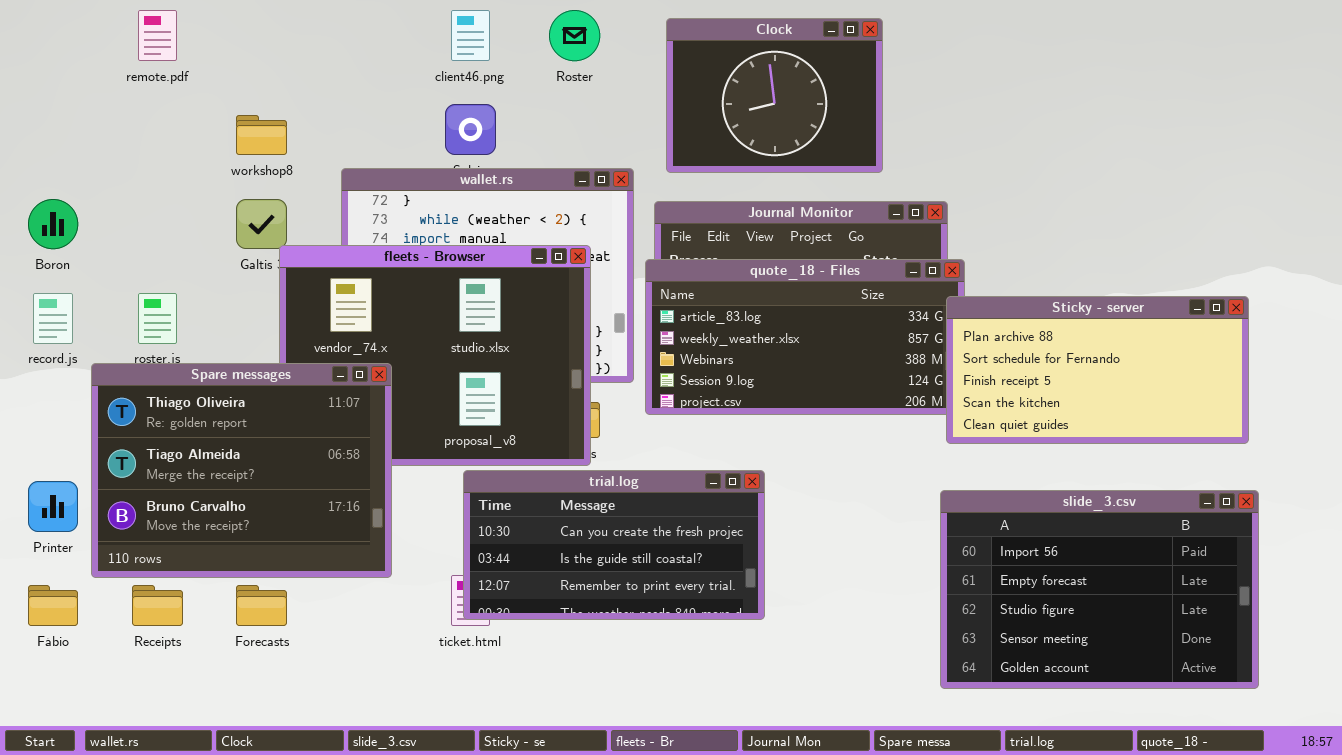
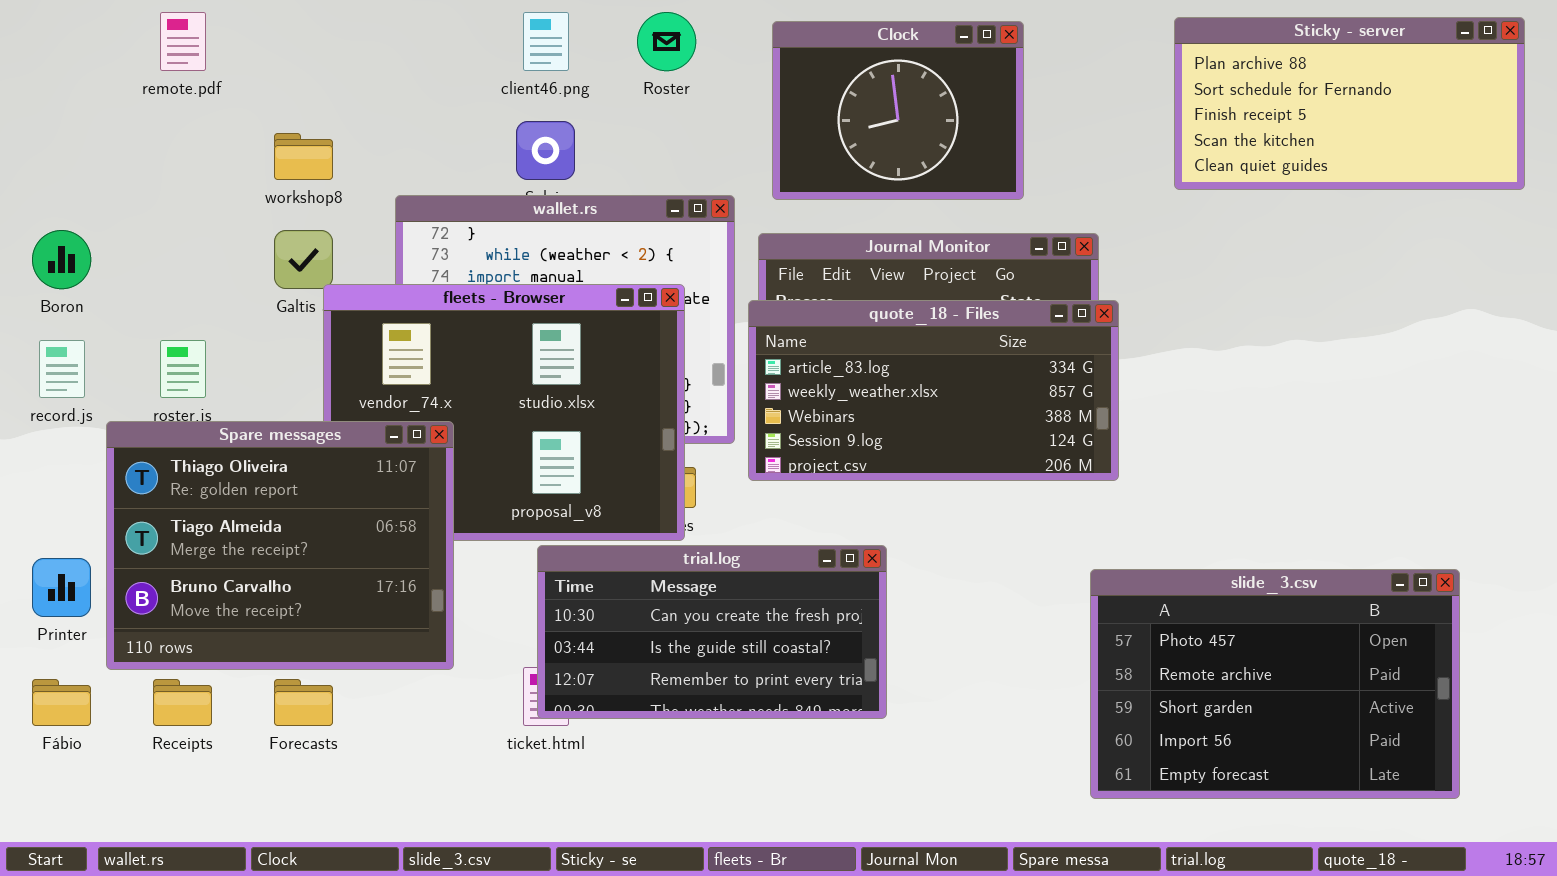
Sticky - server: [946,296,1249,444] -> [1174,17,1525,190], moved
slide_3.csv: [940,490,1259,689] -> [1090,569,1460,799], scrolled up 3 rows

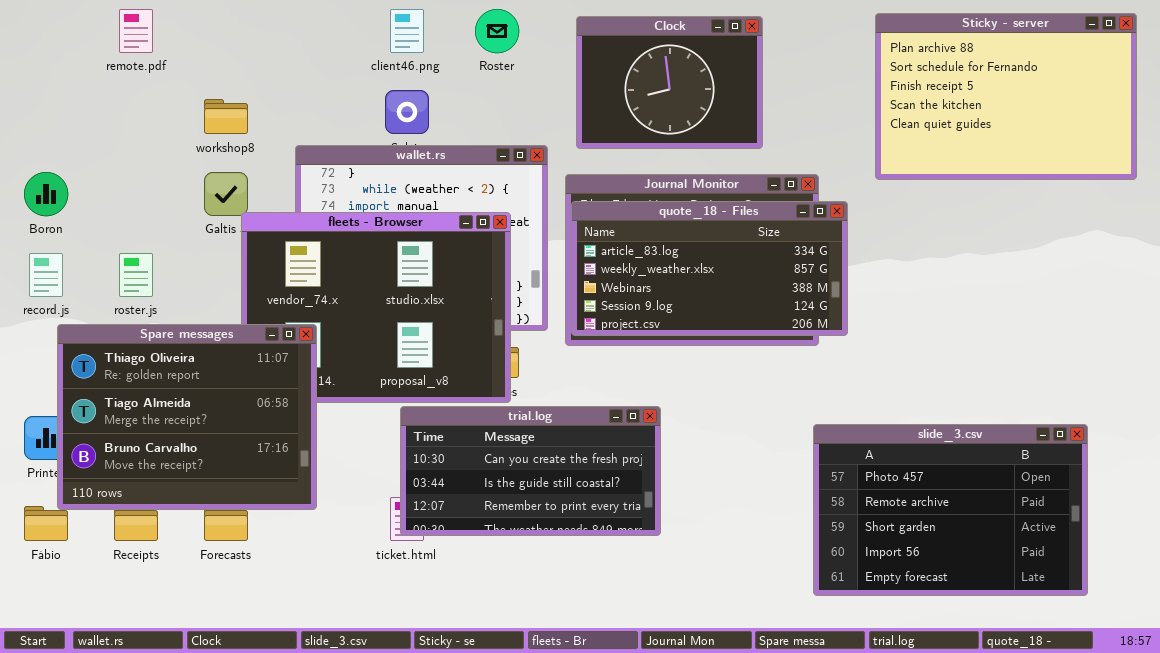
Sticky - server: [1174,17,1525,190] -> [875,13,1137,180], resized
quote_18 - Files: [748,300,1119,481] -> [571,201,848,336], moved
Spare messages: [106,421,454,670] -> [57,324,317,510], moved

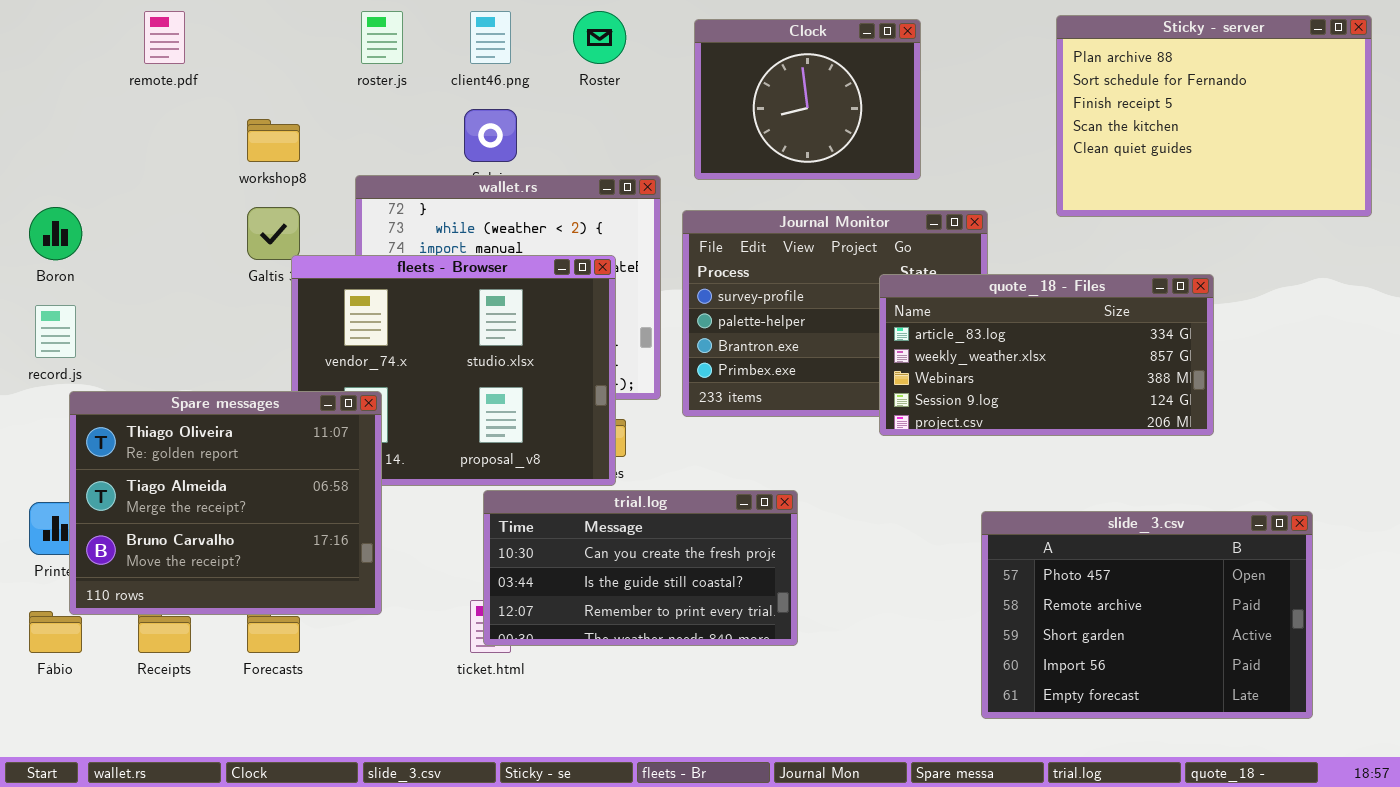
quote_18 - Files: [571,201,848,336] -> [879,274,1214,436], moved
roster.js: [119,253,153,297] -> [361,11,403,64], moved

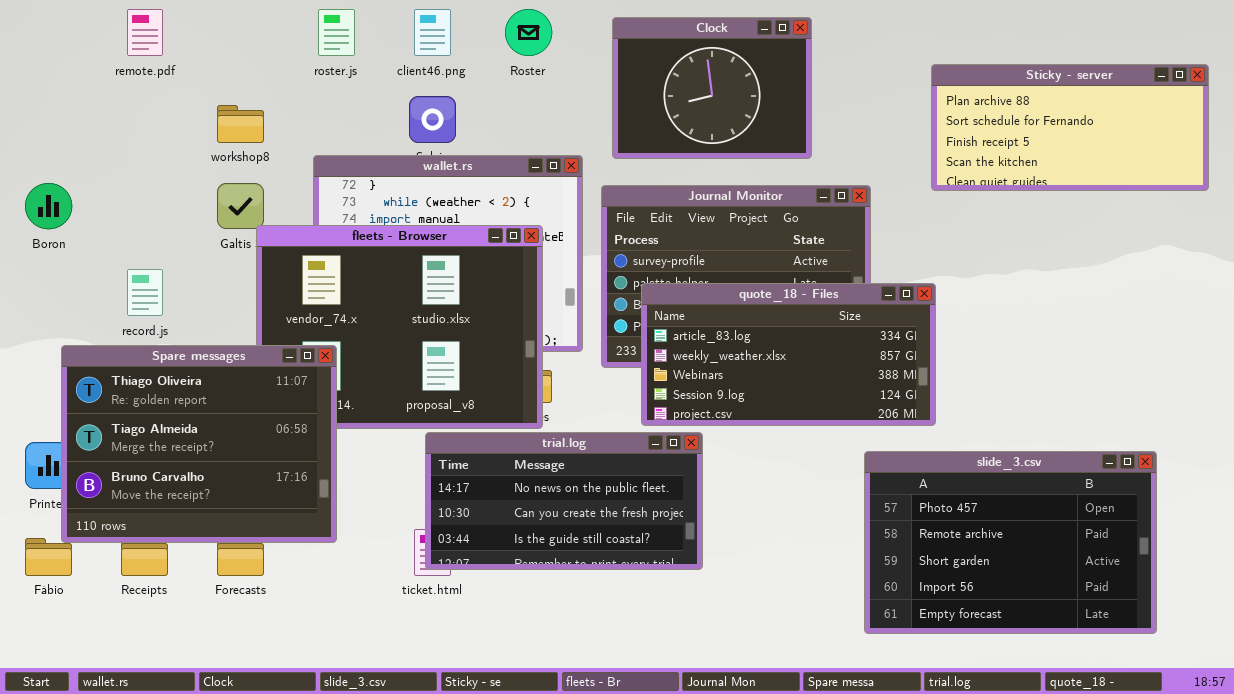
Sticky - server: [1056,15,1372,217] -> [931,64,1209,191], resized
quote_18 - Files: [879,274,1214,436] -> [641,283,936,426], moved
record.js: [35,305,76,358] -> [127,269,163,316], moved
trial.log: [483,490,798,646] -> [425,432,703,570], scrolled up 1 row

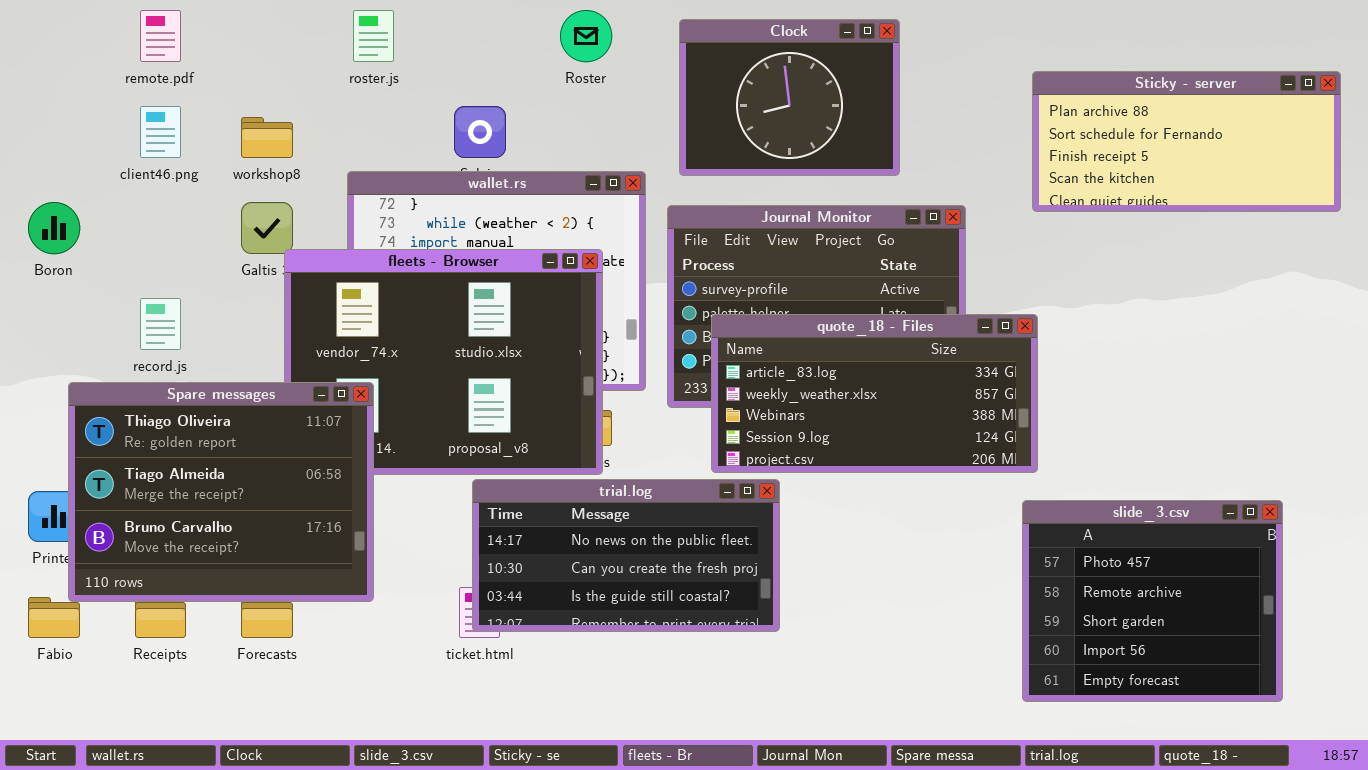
client46.png: [414,9,451,56] -> [140,106,181,158], moved
slide_3.csv: [864,451,1157,634] -> [1022,500,1283,702], resized

